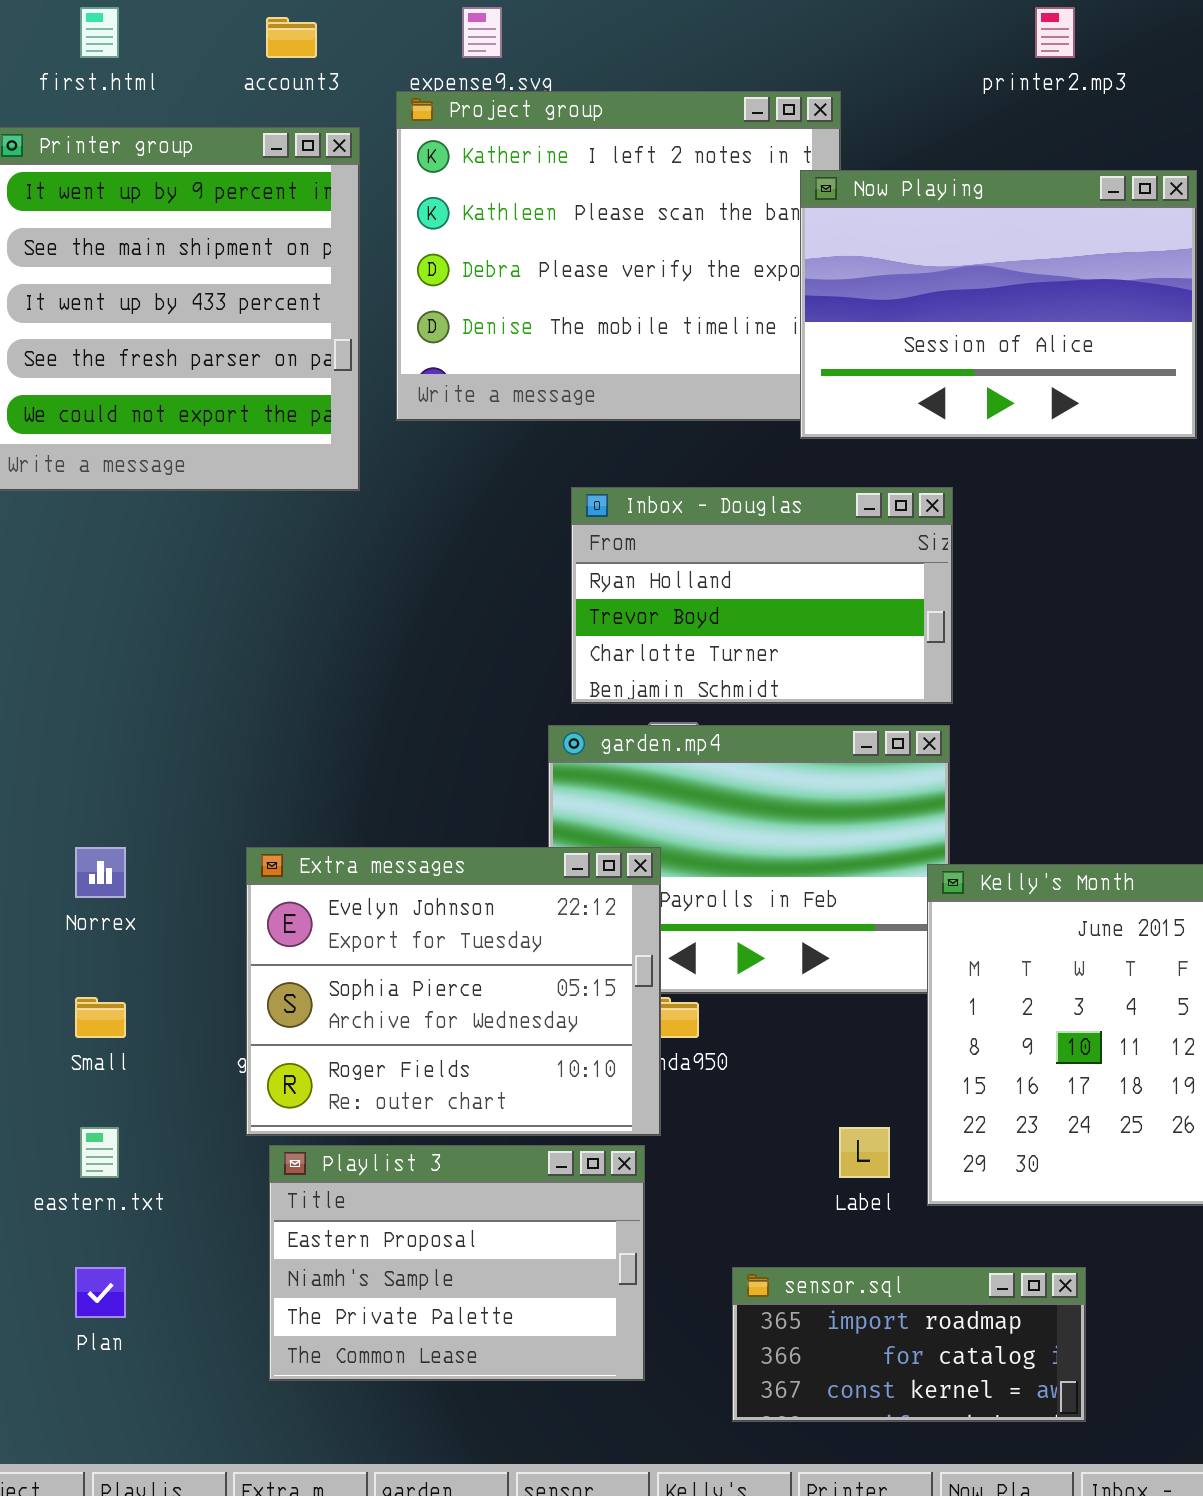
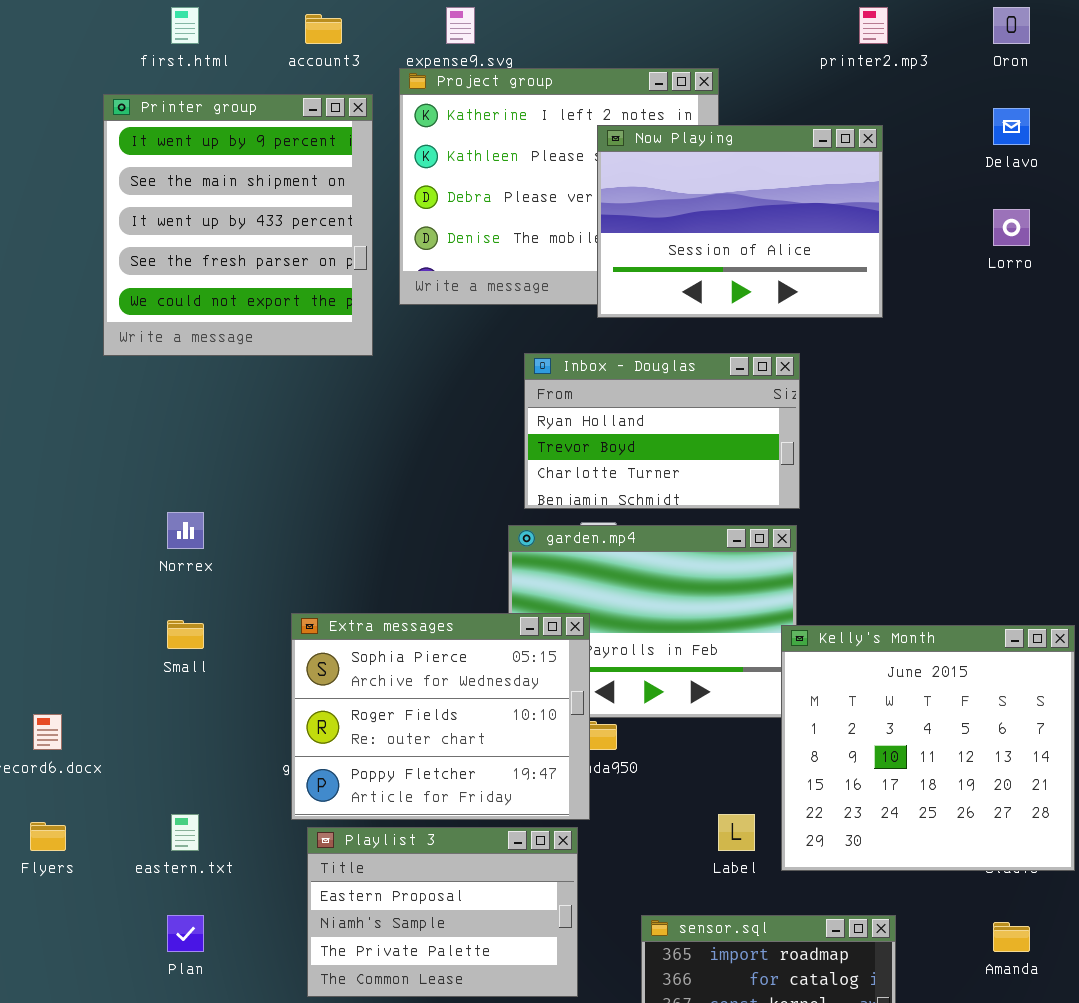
Now Playing: [800,170,1197,439] -> [597,125,883,318], moved
Norrex: [75,847,126,898] -> [167,512,204,549], moved
Extra messages: [246,847,661,1136] -> [291,613,590,820], scrolled down 1 row
Small: [75,997,126,1038] -> [167,620,204,649], moved

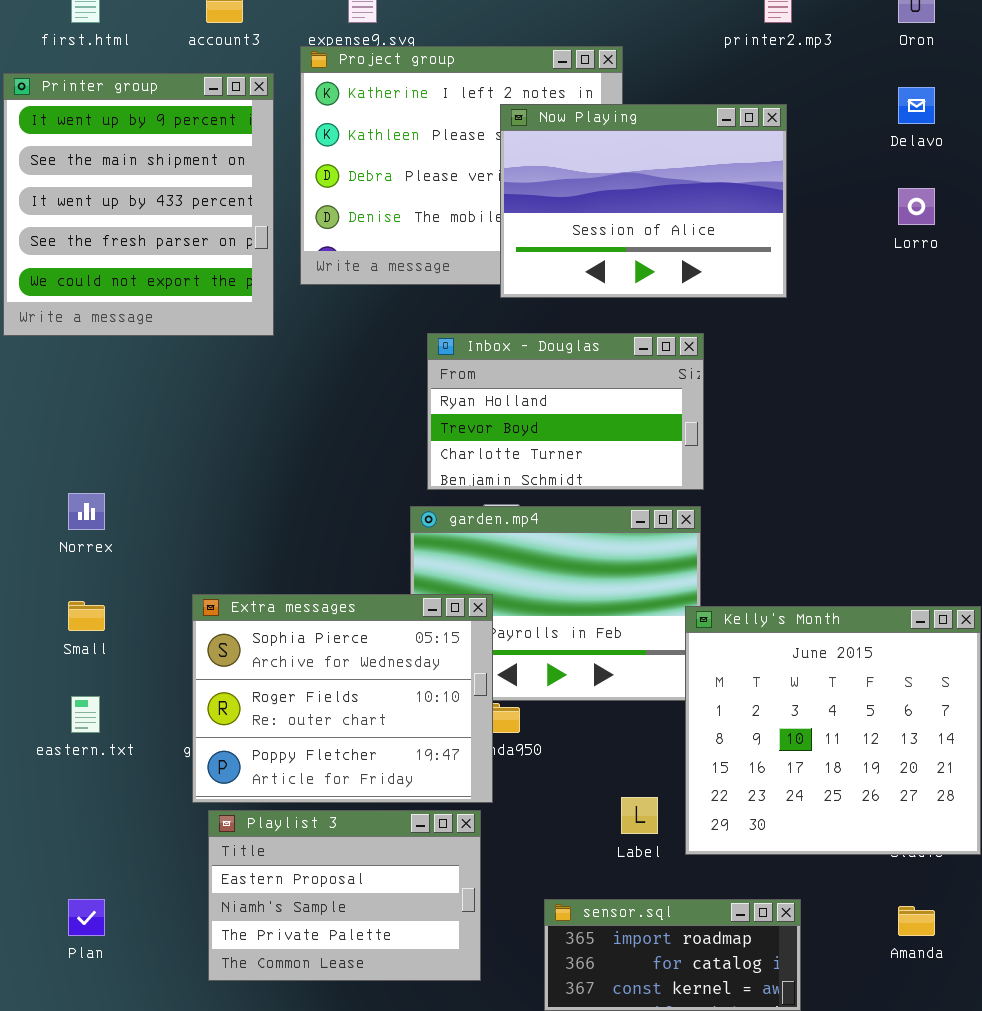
eastern.txt: [171,814,199,851] -> [71,696,100,733], moved

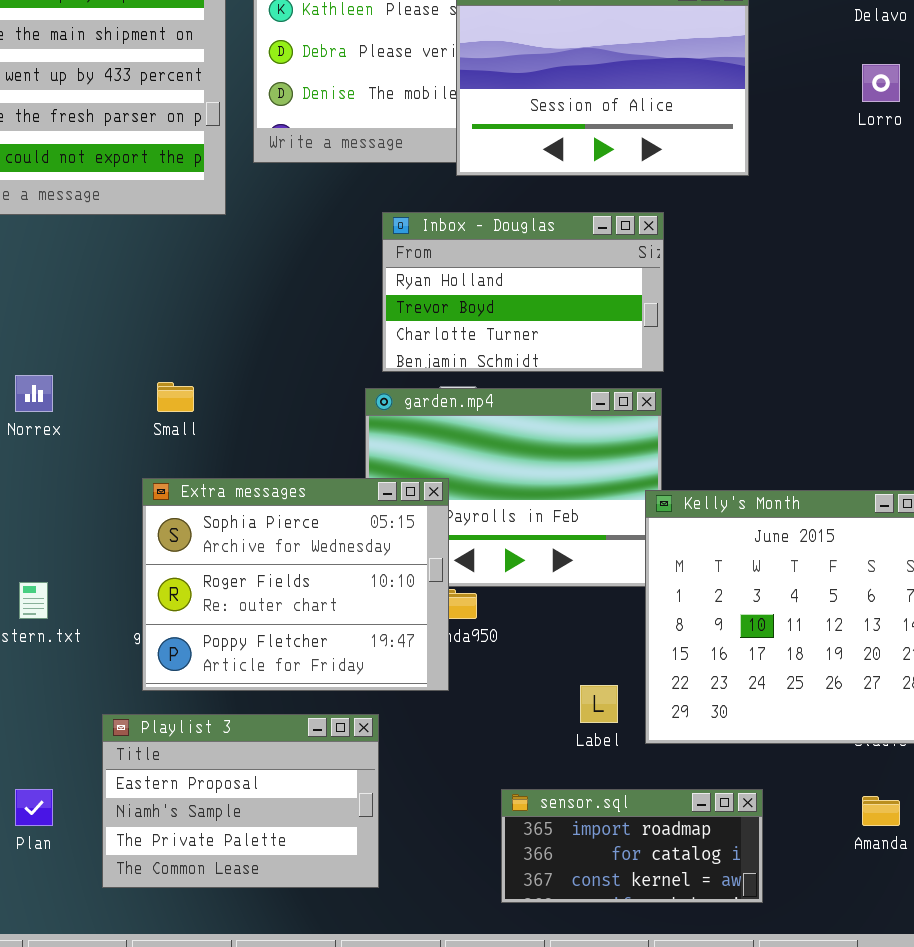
Small: [68,601,105,631] -> [157,382,194,412], moved
Playlist 3: [208,810,481,981] -> [102,714,379,888], moved

